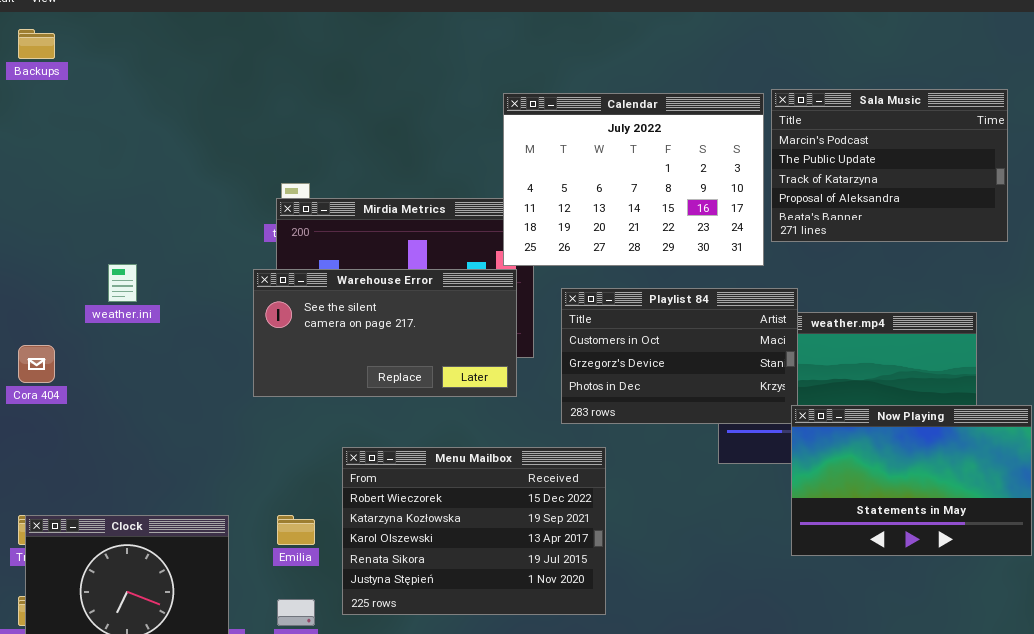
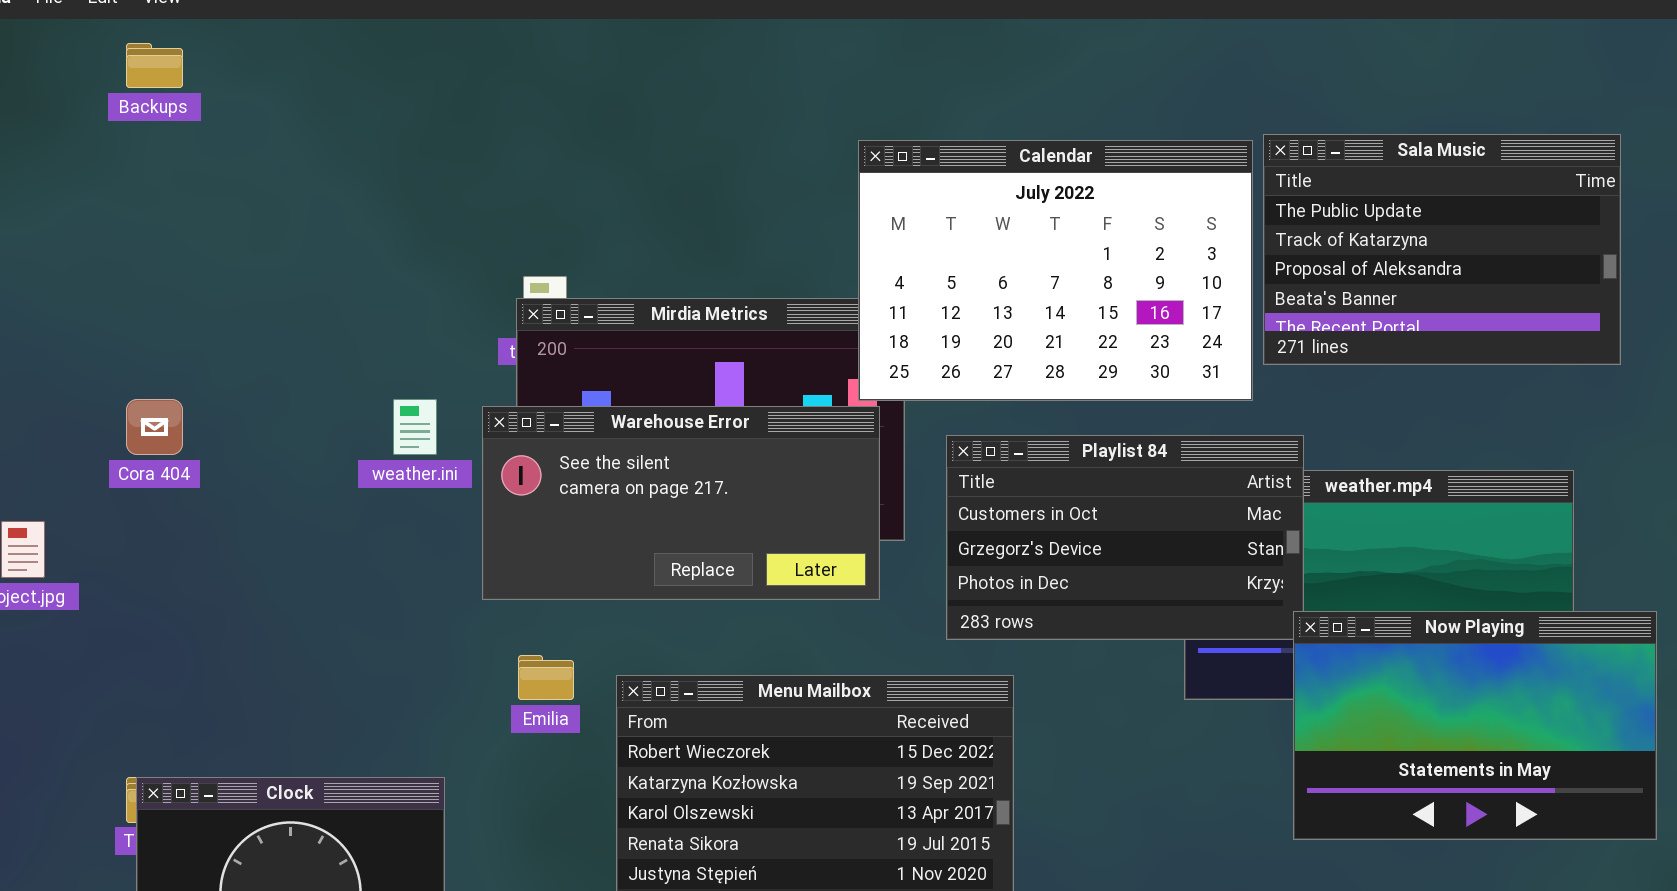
Sala Music: [771,89,1008,242] -> [1263,134,1621,365], scrolled down 1 row
weather.ini: [108,264,137,302] -> [393,399,437,455], moved
Cora 404: [18,345,55,383] -> [126,399,183,455], moved
Emilia: [277,515,315,545] -> [518,655,574,700], moved

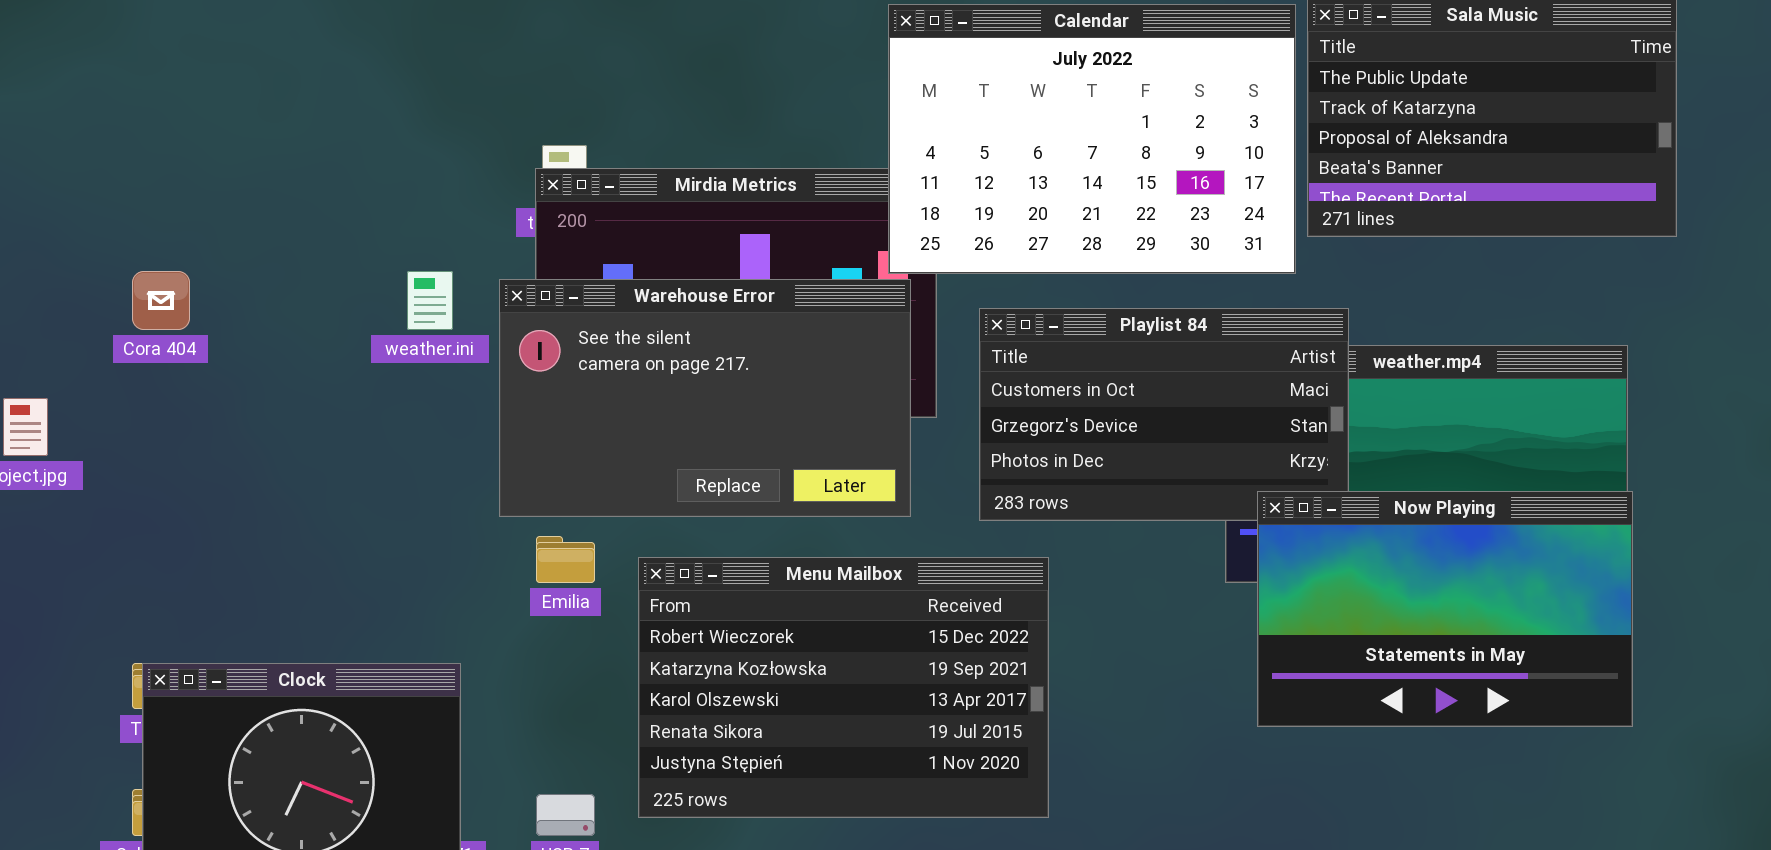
Warehouse Error: [482,406,880,600] -> [499,279,911,517], resized
Now Playing: [1293,611,1657,840] -> [1257,491,1633,727], moved

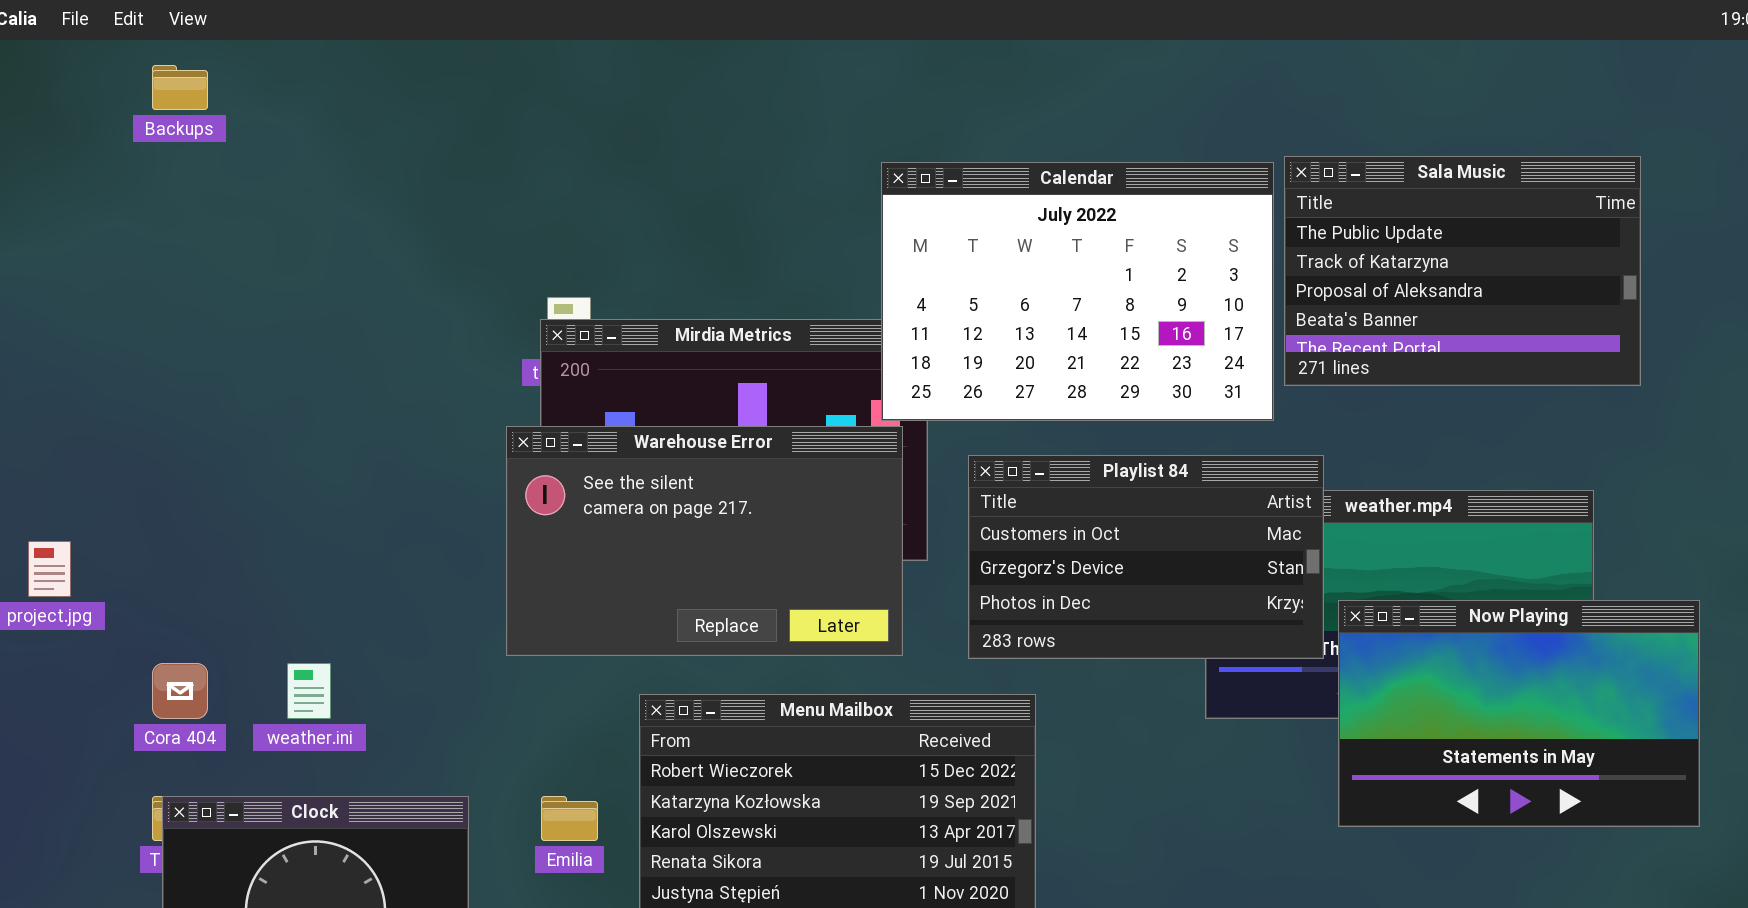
Cora 404: [132,271,190,330] -> [152,663,208,719], moved
weather.ini: [407,271,453,330] -> [287,663,331,719], moved
Now Playing: [1257,491,1633,727] -> [1338,600,1700,827], moved
Emilia: [536,536,595,583] -> [541,796,598,841], moved

